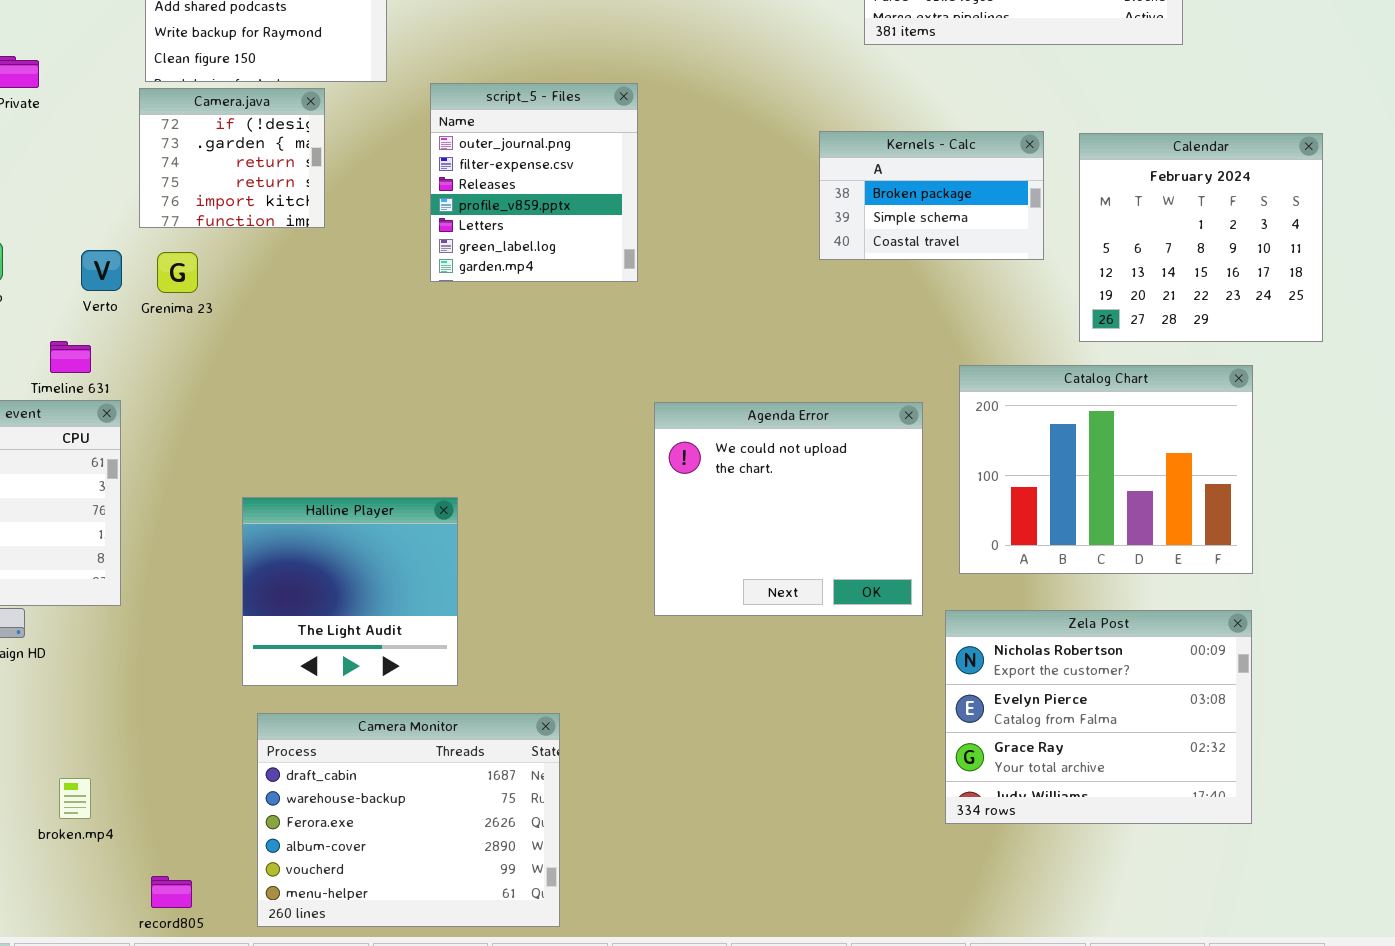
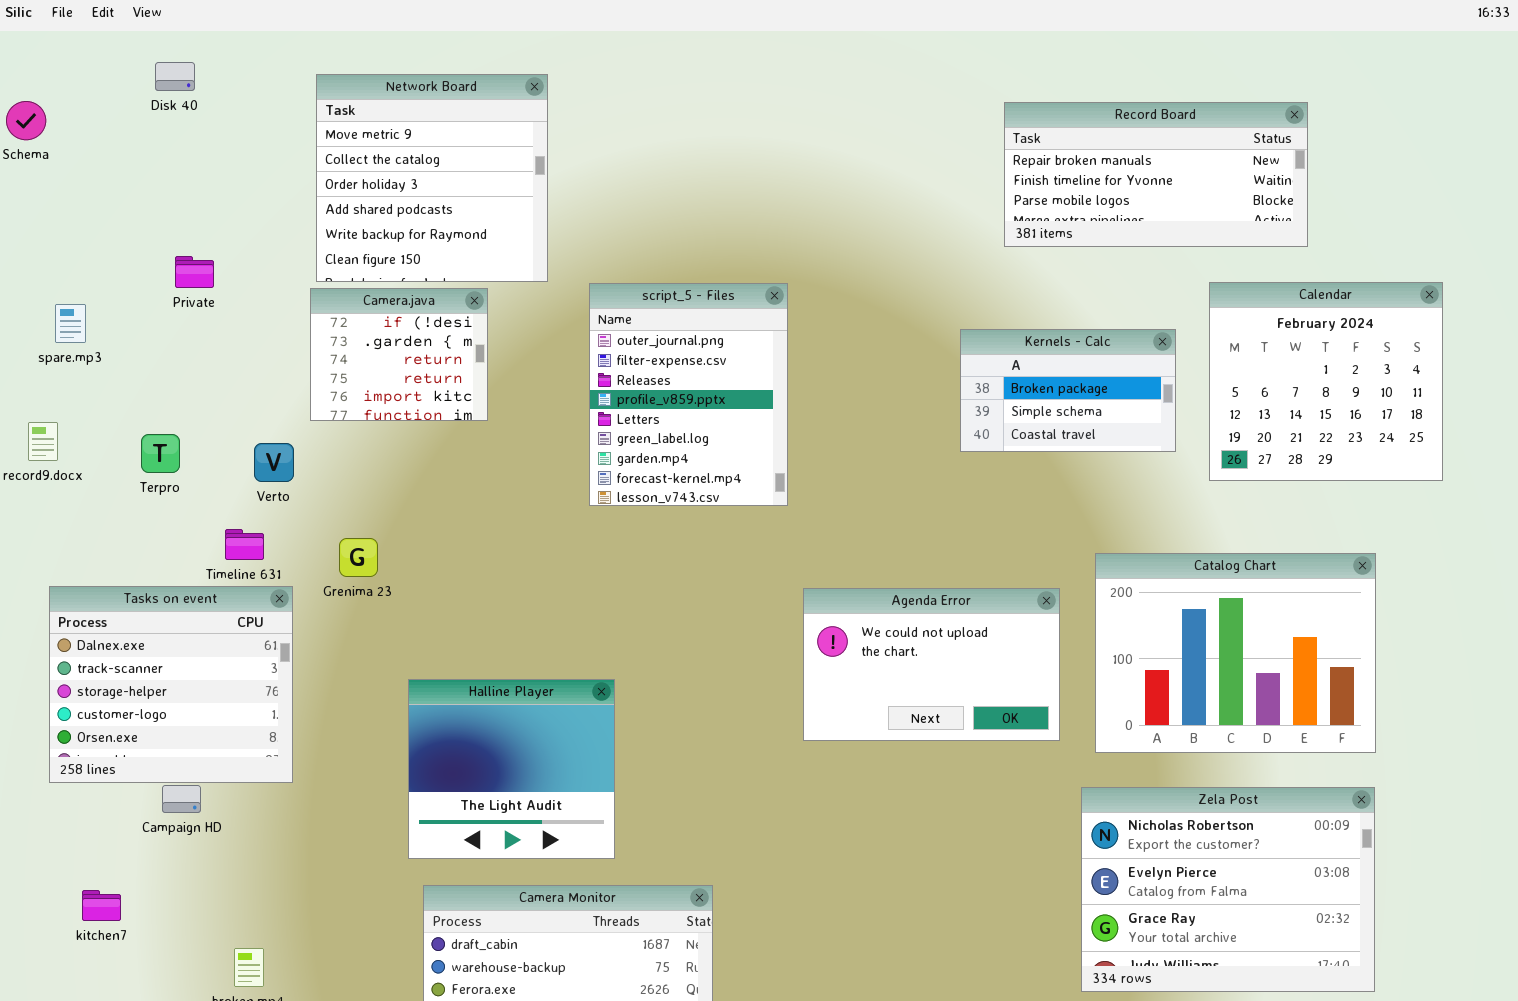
script_5 - Files: [430,83,638,282] -> [589,283,788,506], resized
Calendar: [1079,133,1323,342] -> [1209,282,1443,481], moved
Grenima 23: [157,252,198,293] -> [339,538,378,577], moved
Agenda Error: [654,402,923,616] -> [803,588,1060,741], resized

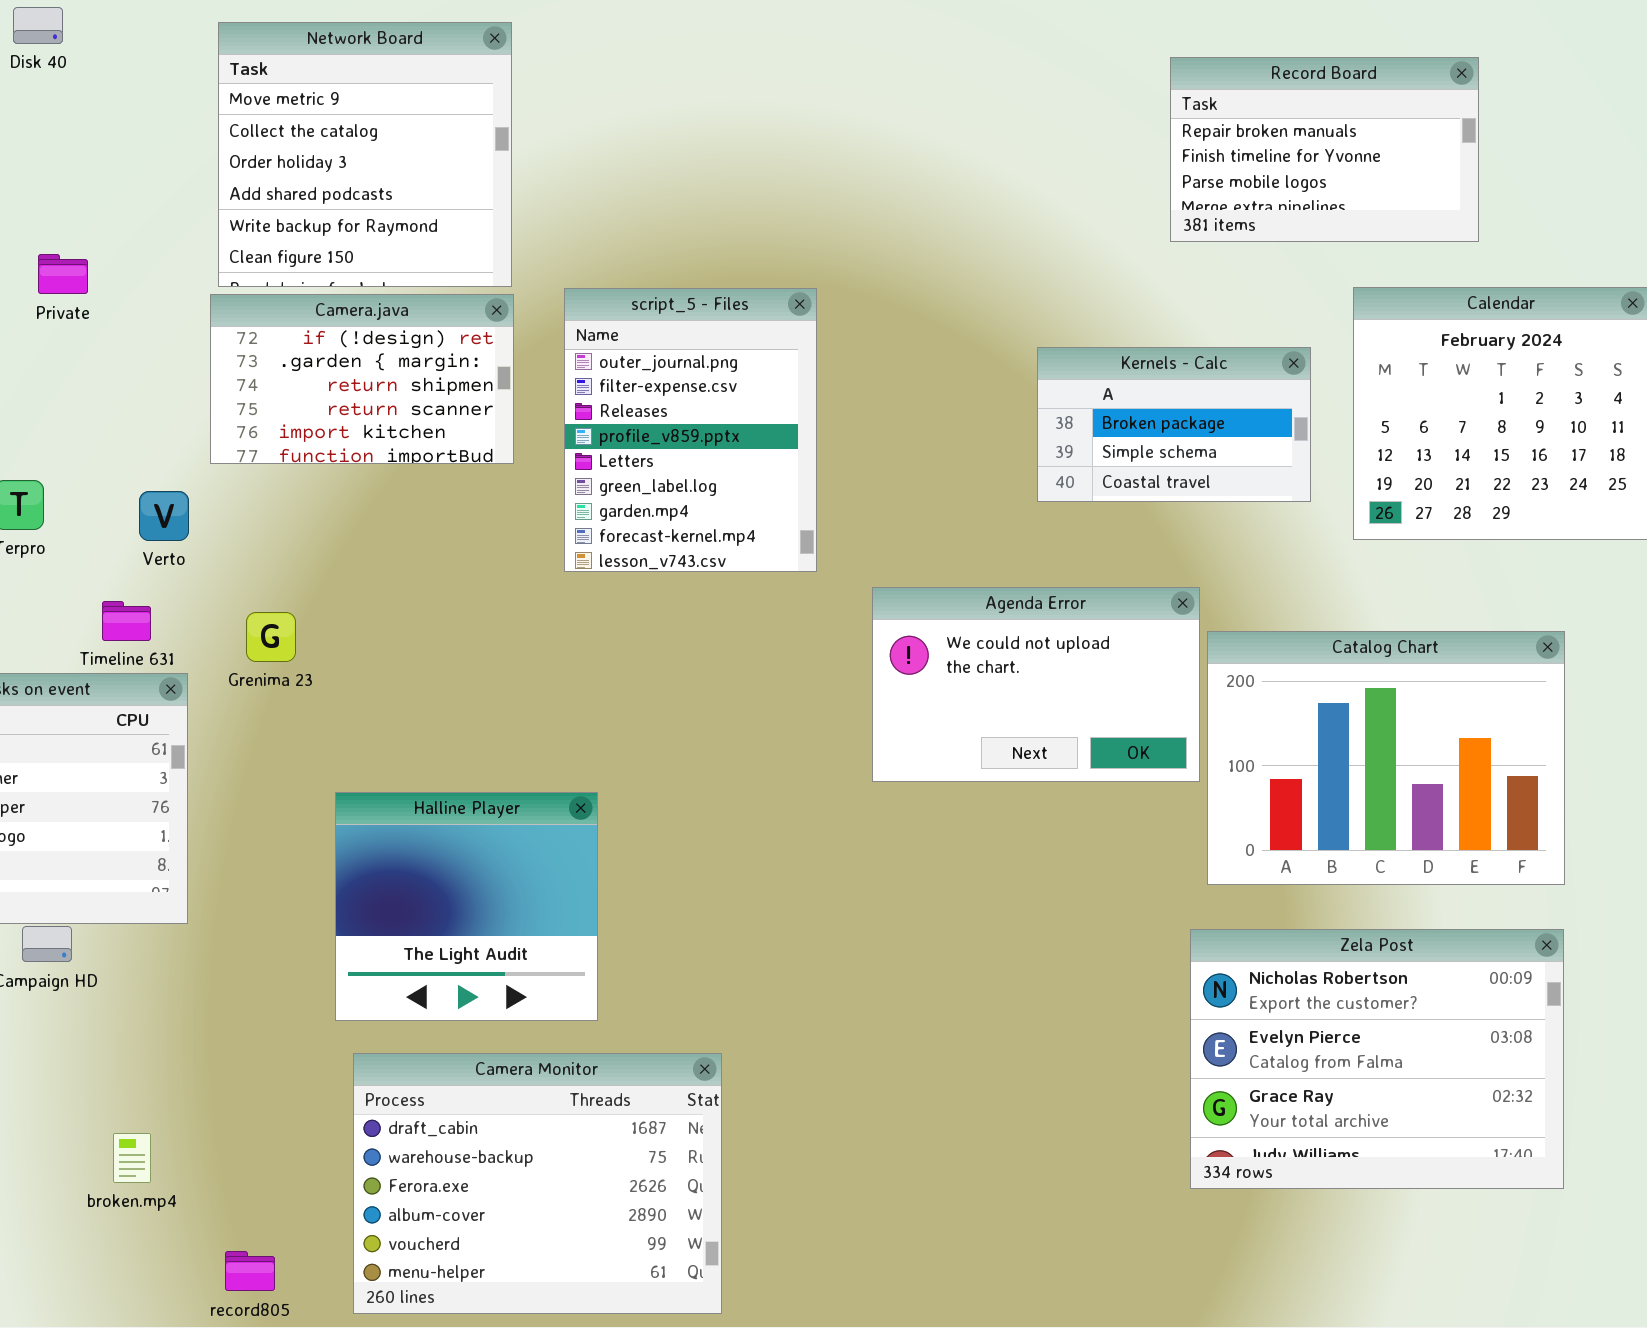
Record Board: [1004,102,1308,247] -> [1170,57,1479,242], resized
Camera.java: [310,288,488,421] -> [210,294,514,464], resized
Agenda Error: [803,588,1060,741] -> [872,587,1200,782], moved

